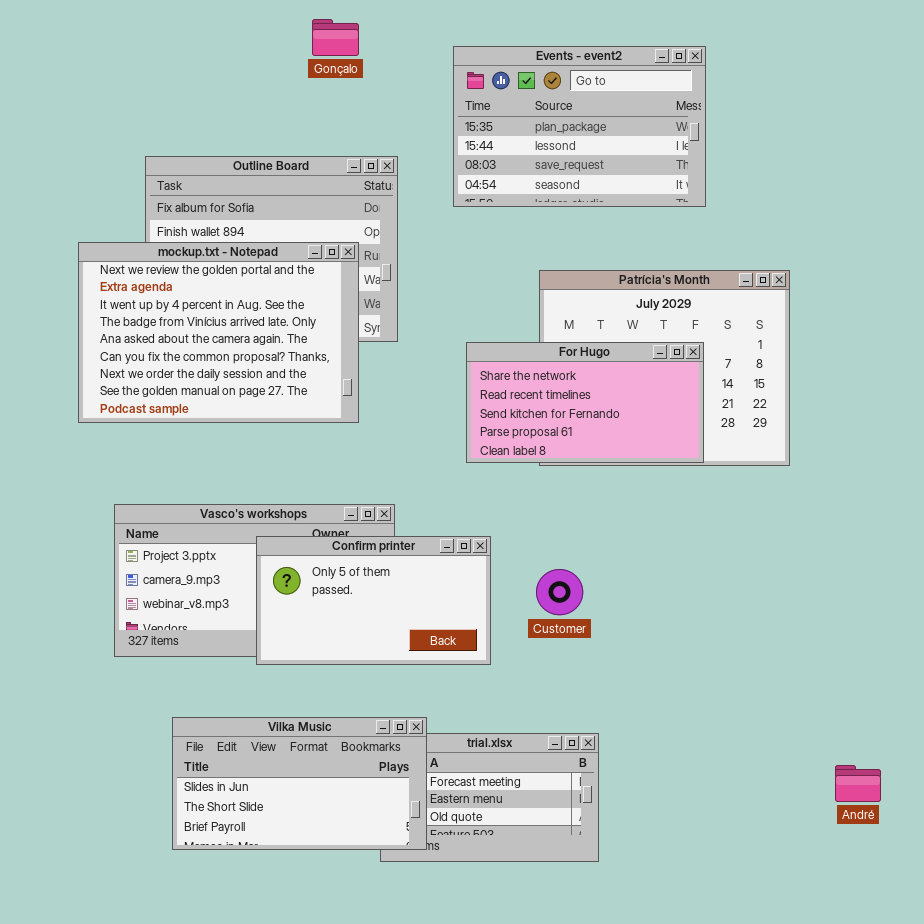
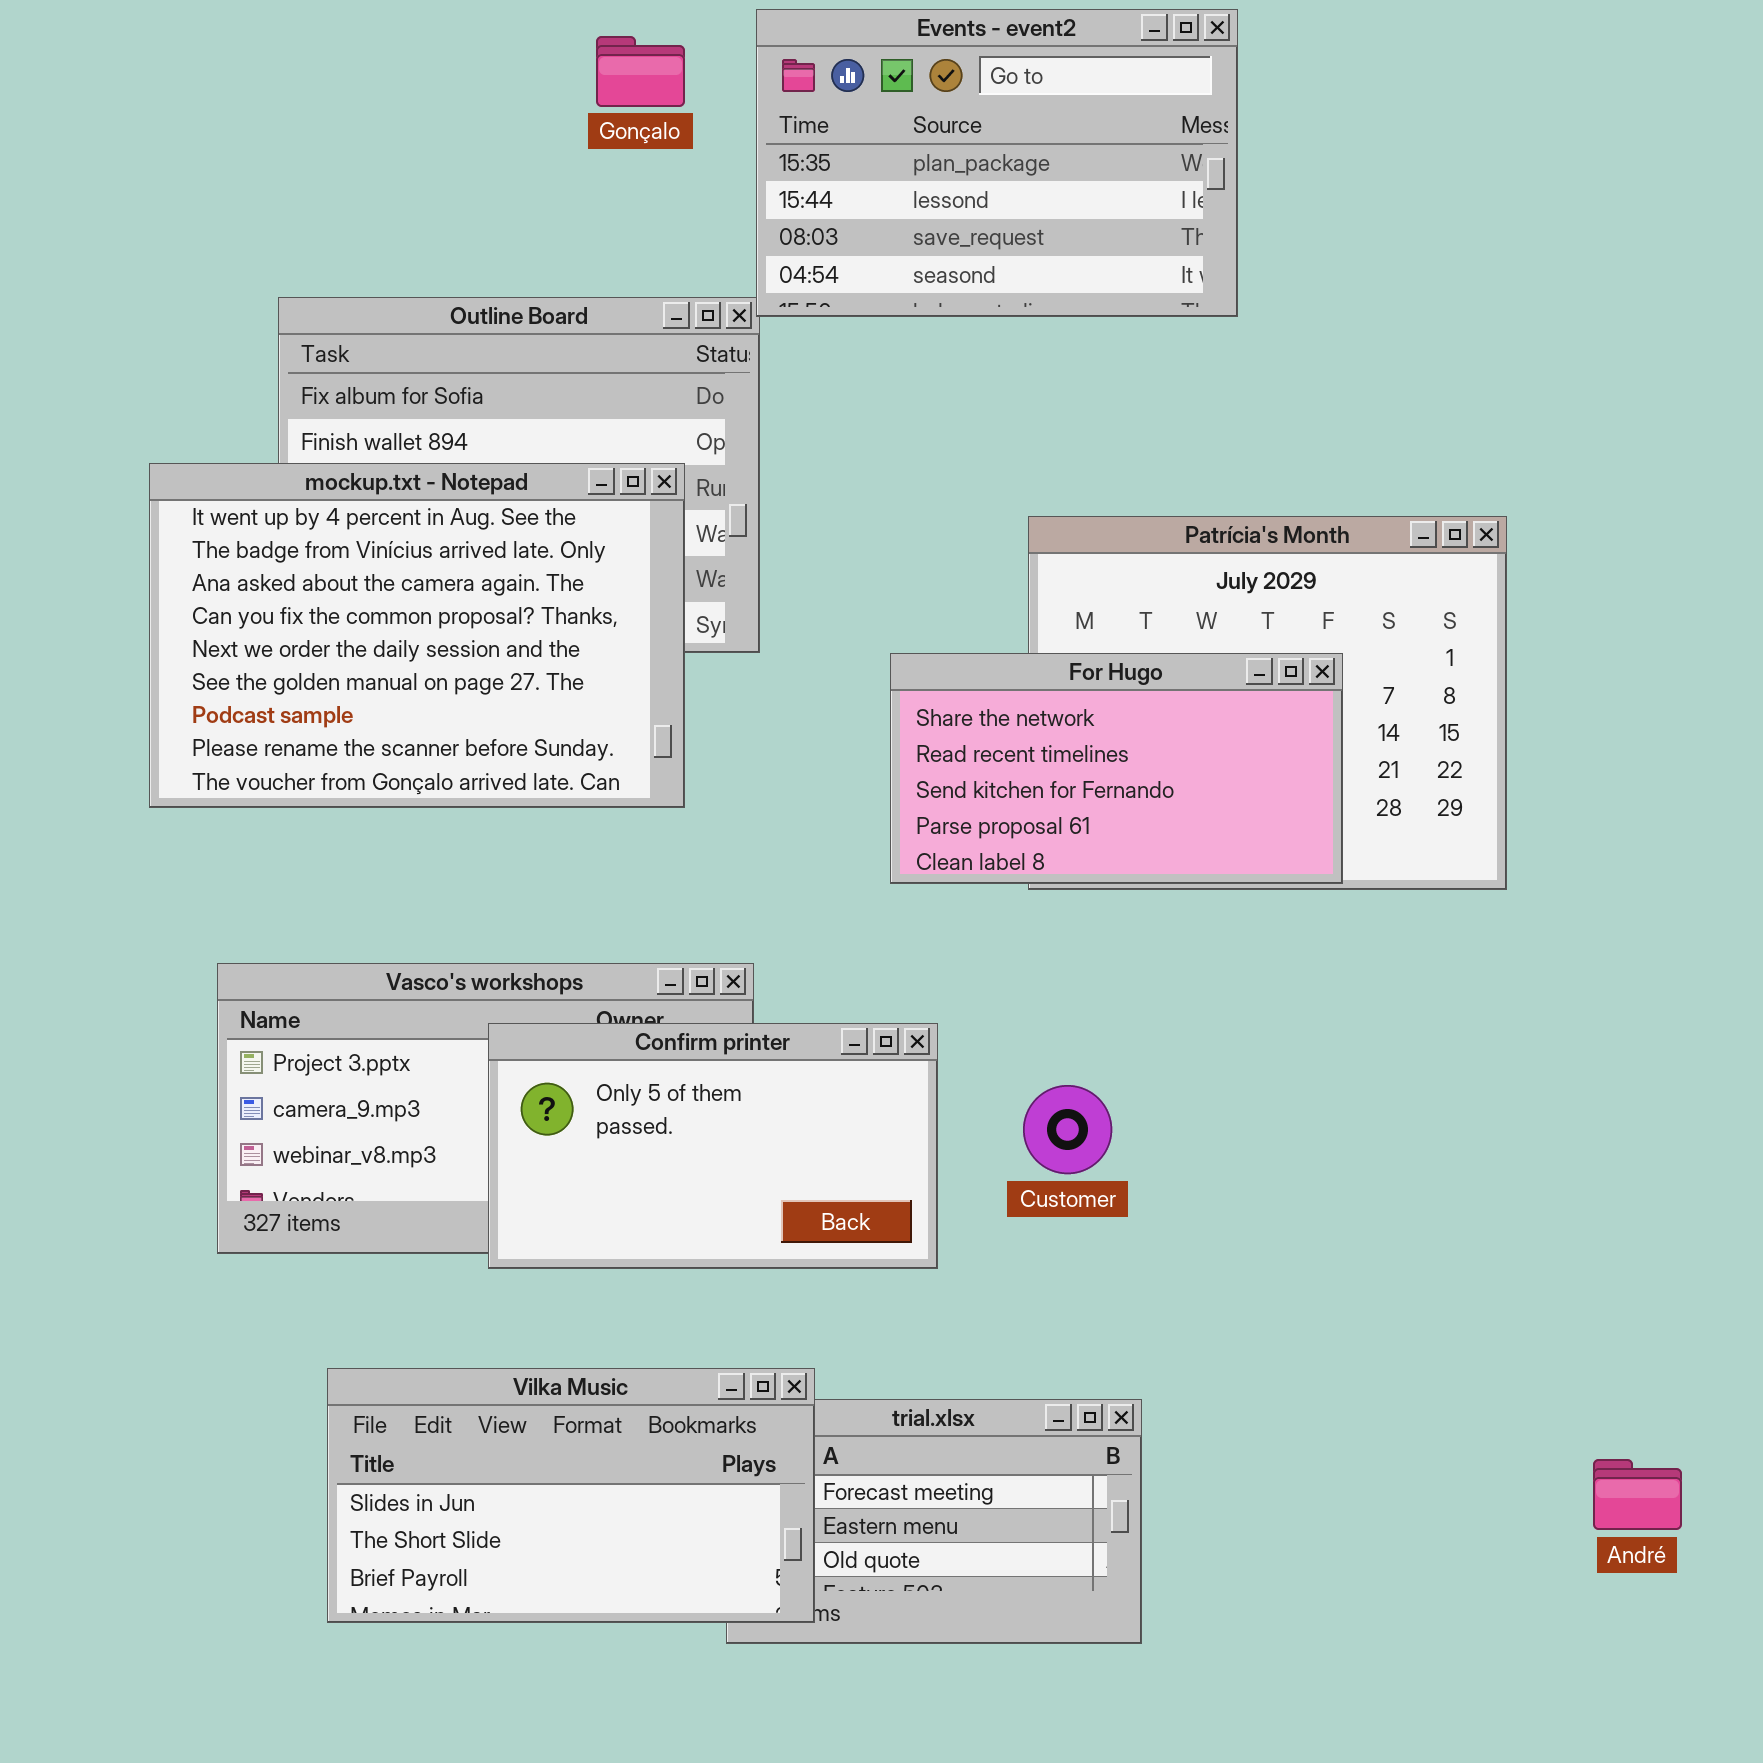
Events - event2: [453,46,706,207] -> [756,9,1238,317], moved
mockup.txt - Notepad: [78,242,359,423] -> [149,463,685,808], scrolled down 2 rows

